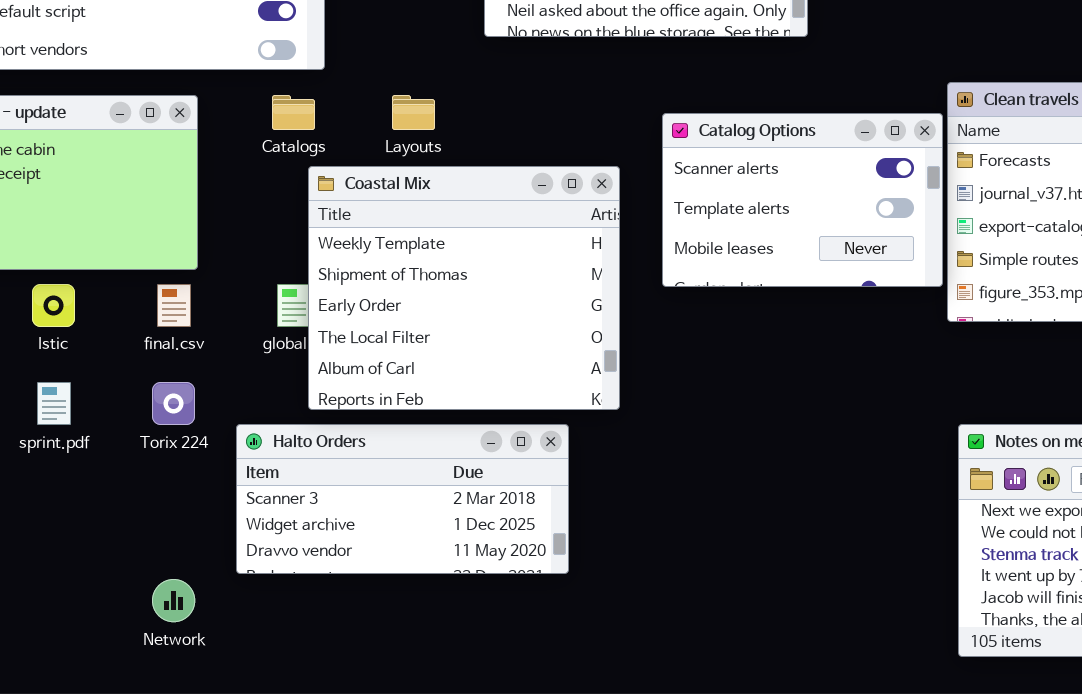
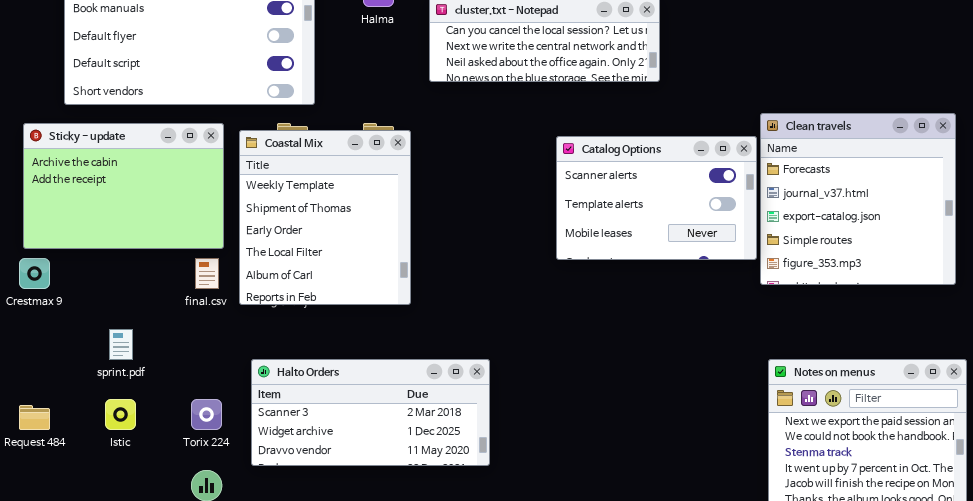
Coastal Mix: [308,166,620,410] -> [239,130,411,305], moved, resized
Istic: [32,284,75,327] -> [105,399,136,430], moved
Torix 224: [152,382,195,425] -> [191,399,222,430], moved

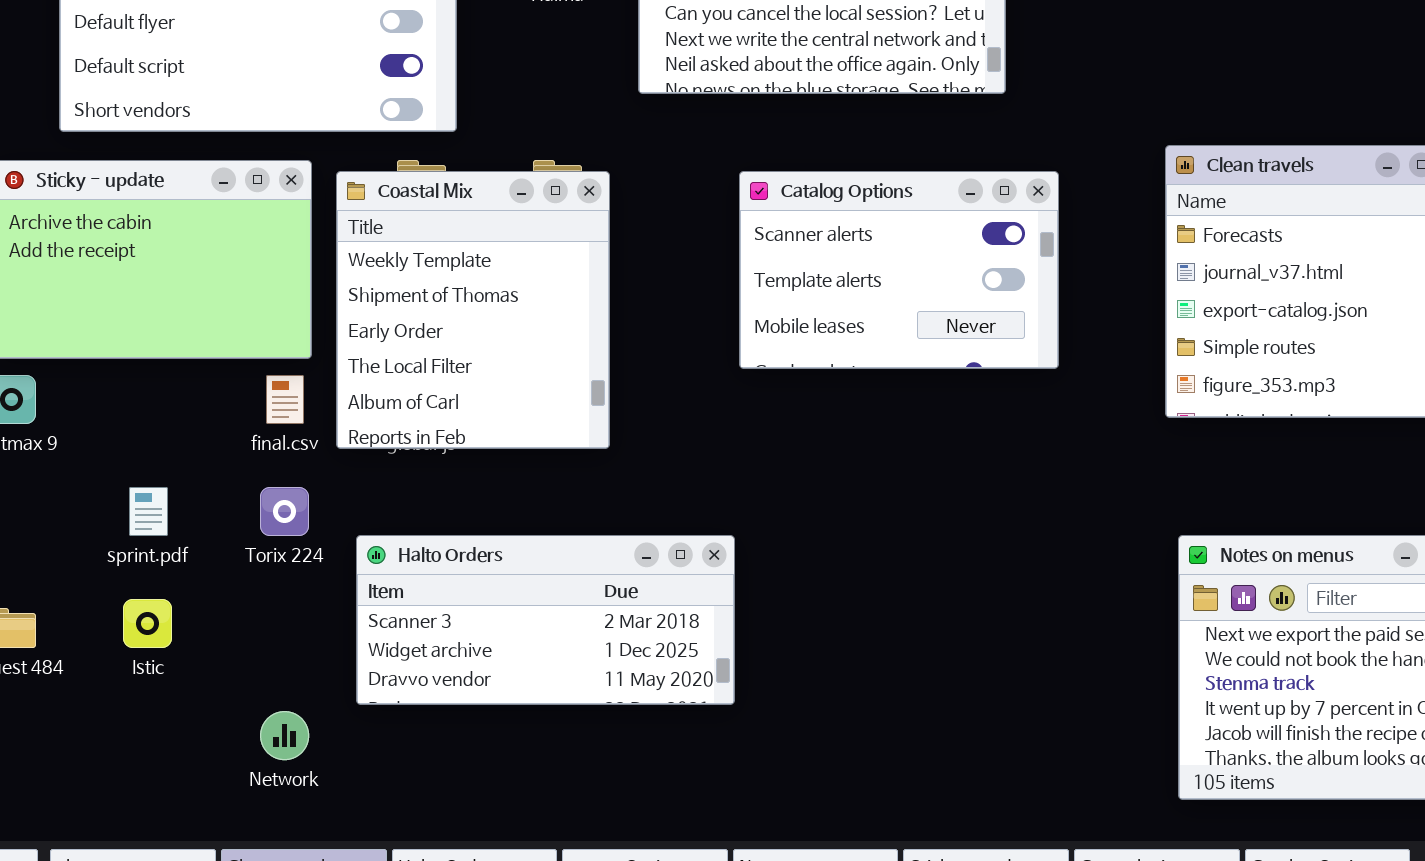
Catalog Options: [556,136,757,260] -> [739,171,1059,369], moved
Torix 224: [191,399,222,430] -> [260,487,309,536], moved

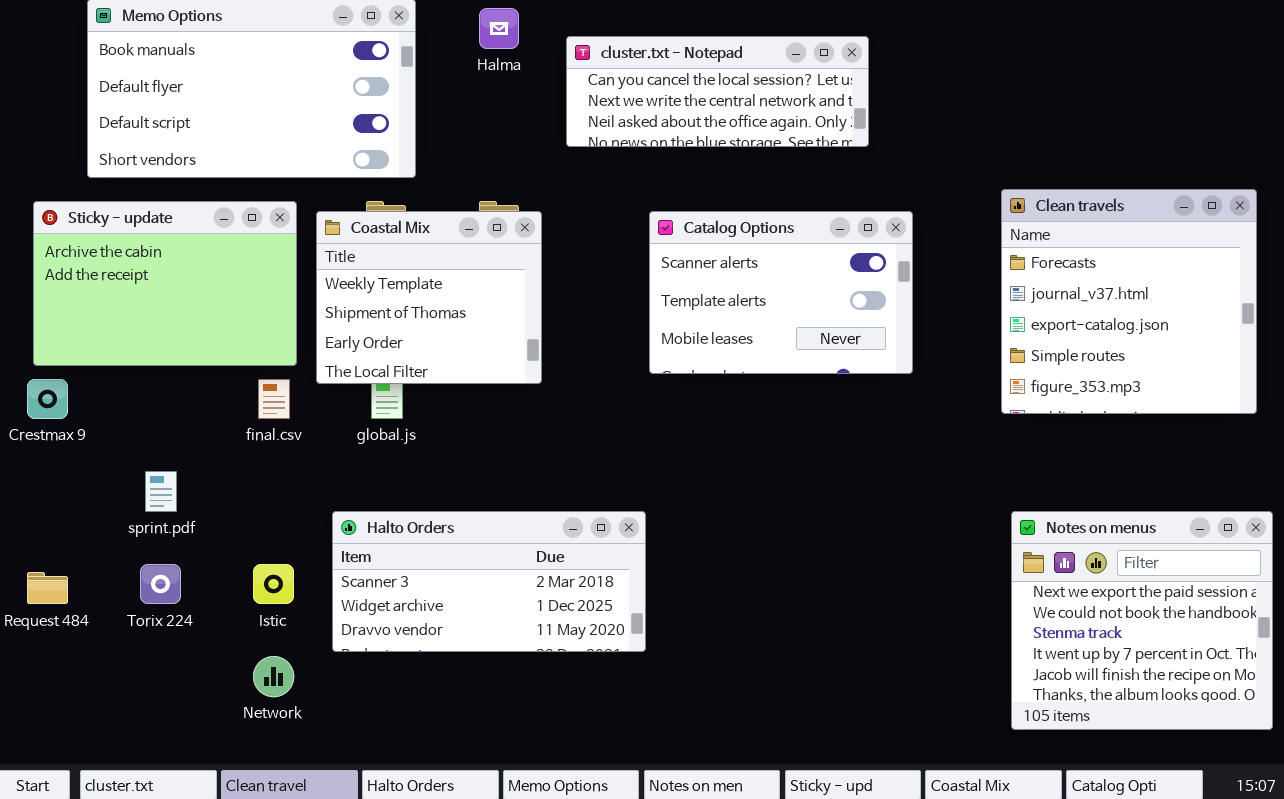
Coastal Mix: [336,171,610,449] -> [316,211,542,384], resized
Torix 224: [260,487,309,536] -> [140,564,181,604], moved
Istic: [123,599,172,648] -> [253,564,294,604], moved

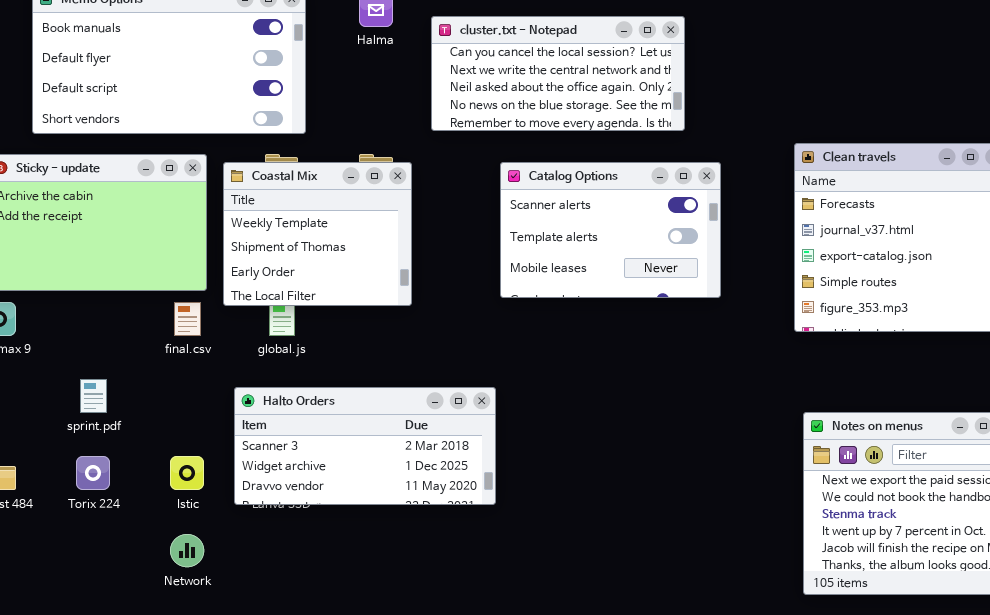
cluster.txt - Notepad: [566,36,869,147] -> [431,16,685,131], resized
Halto Orders: [332,511,646,652] -> [234,387,496,505], moved

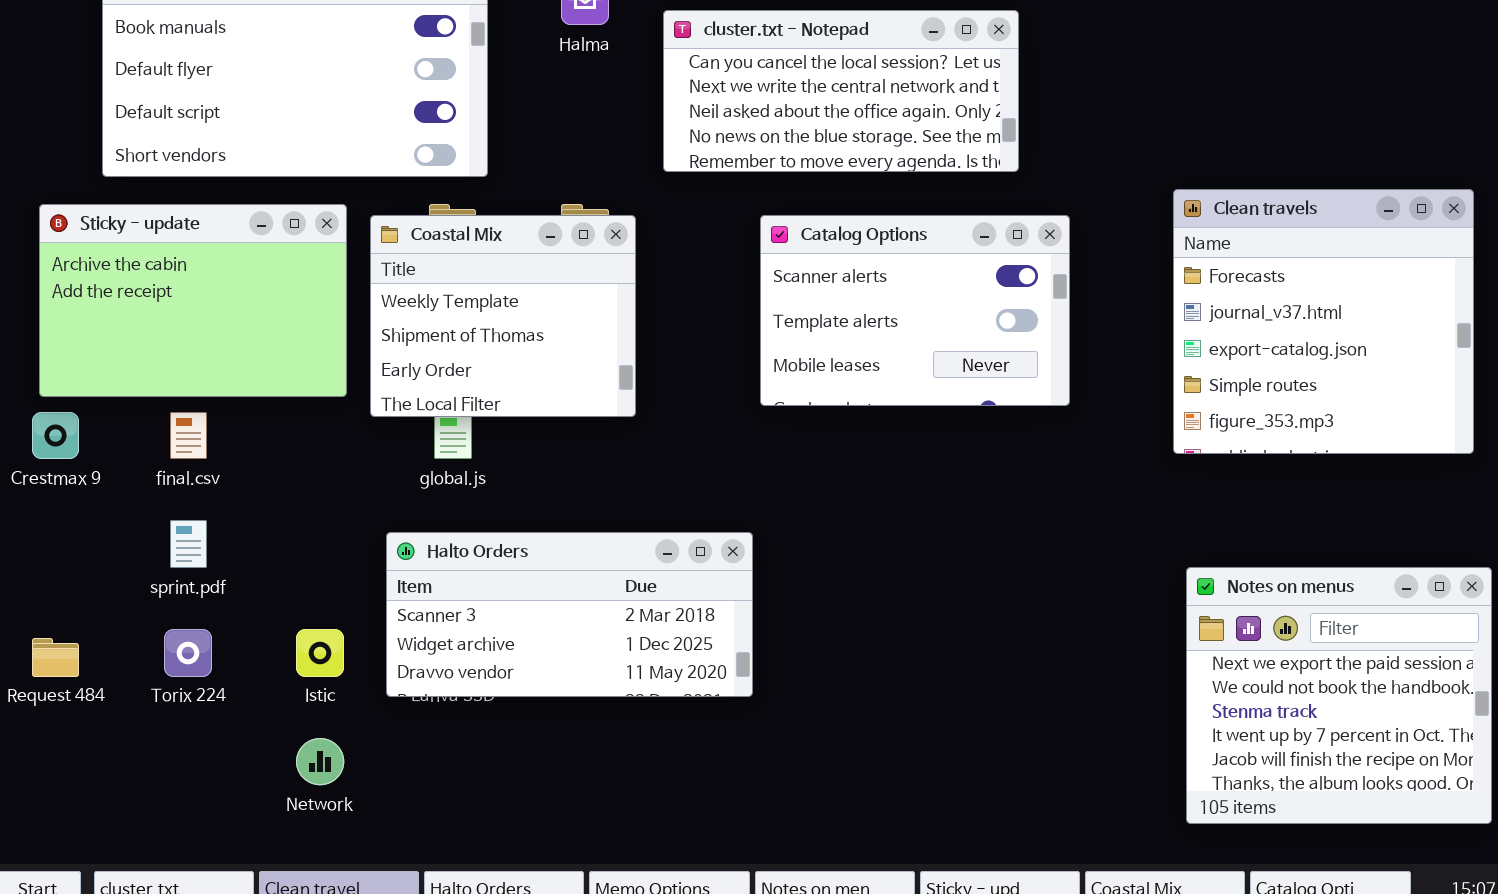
final.csv: [174,302,201,336] -> [170,412,207,459], moved

